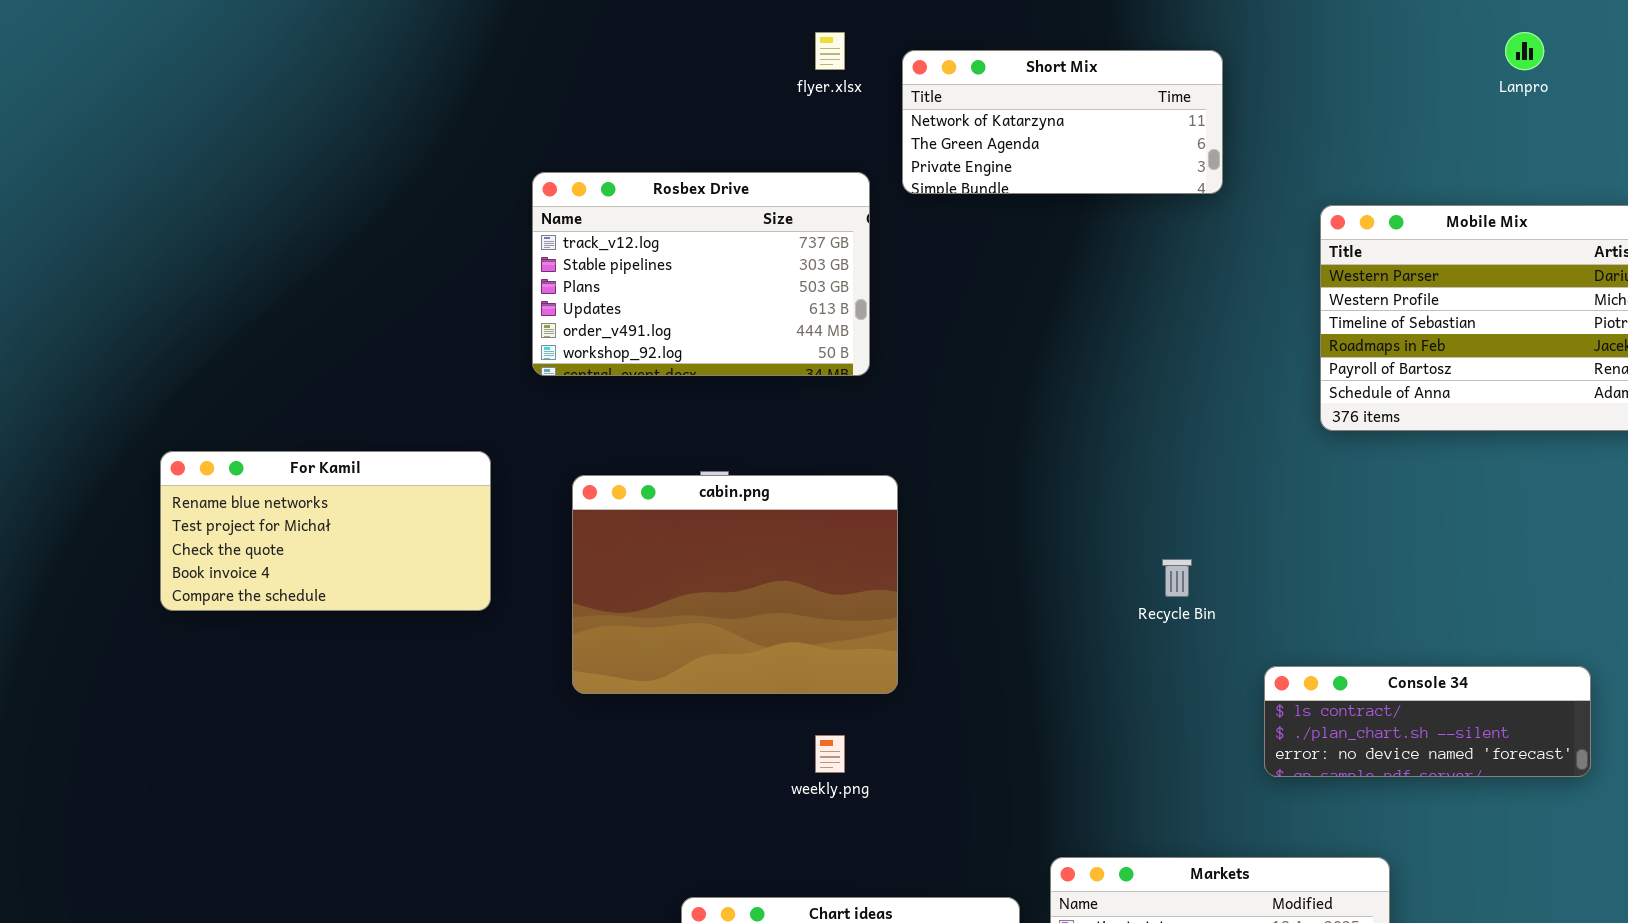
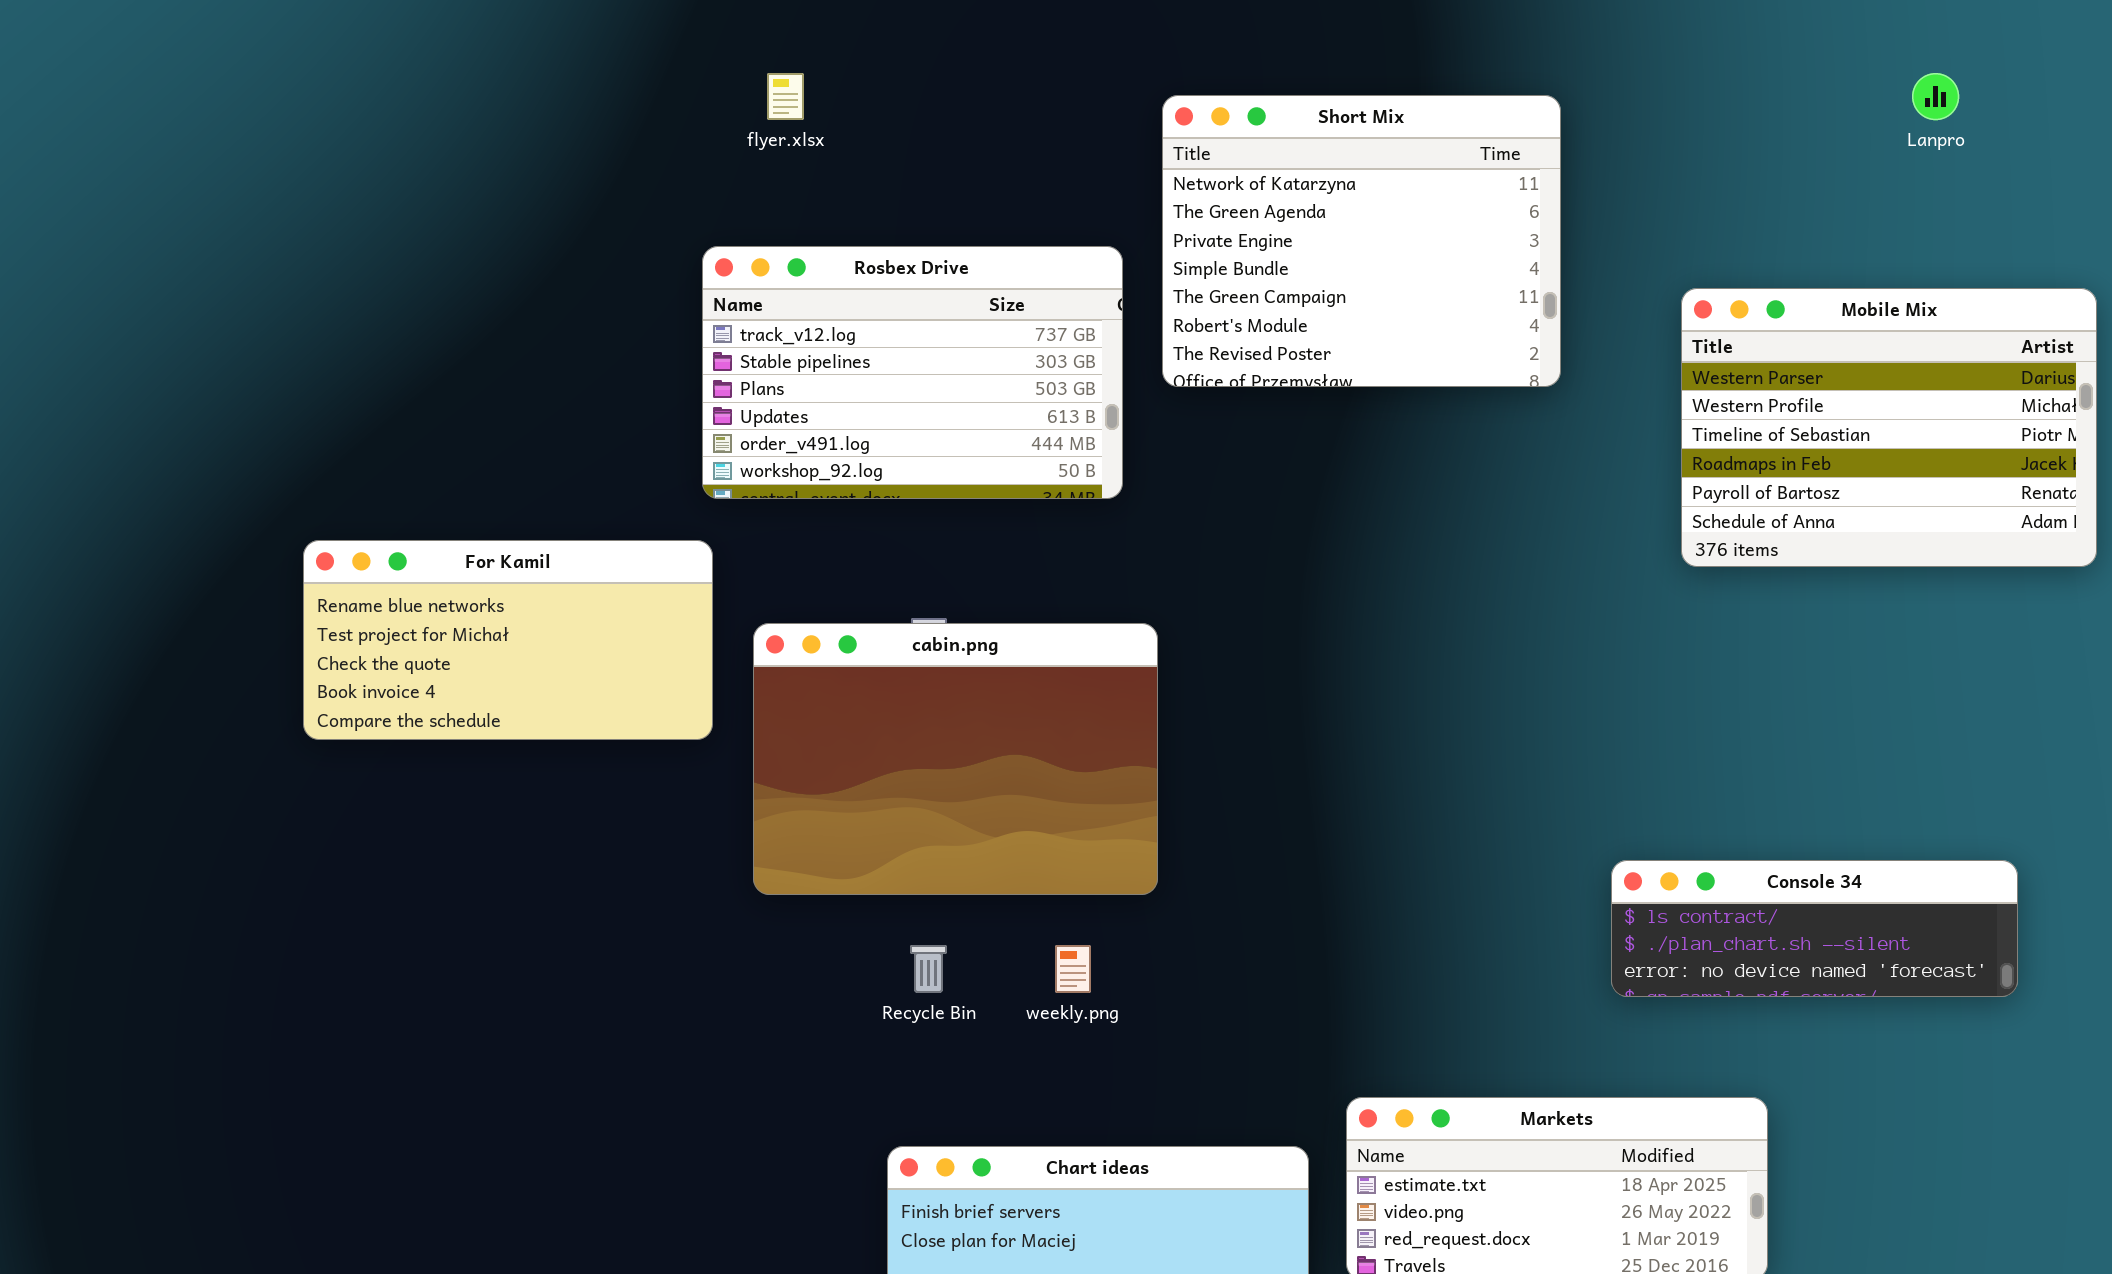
flyer.xlsx: [815,32,845,70] -> [767,73,804,120], moved
Short Mix: [902,50,1223,194] -> [1162,95,1561,387], resized
For Kamil: [160,451,491,611] -> [303,540,713,740], moved
Recycle Bin: [1162,559,1192,597] -> [910,945,947,993], moved

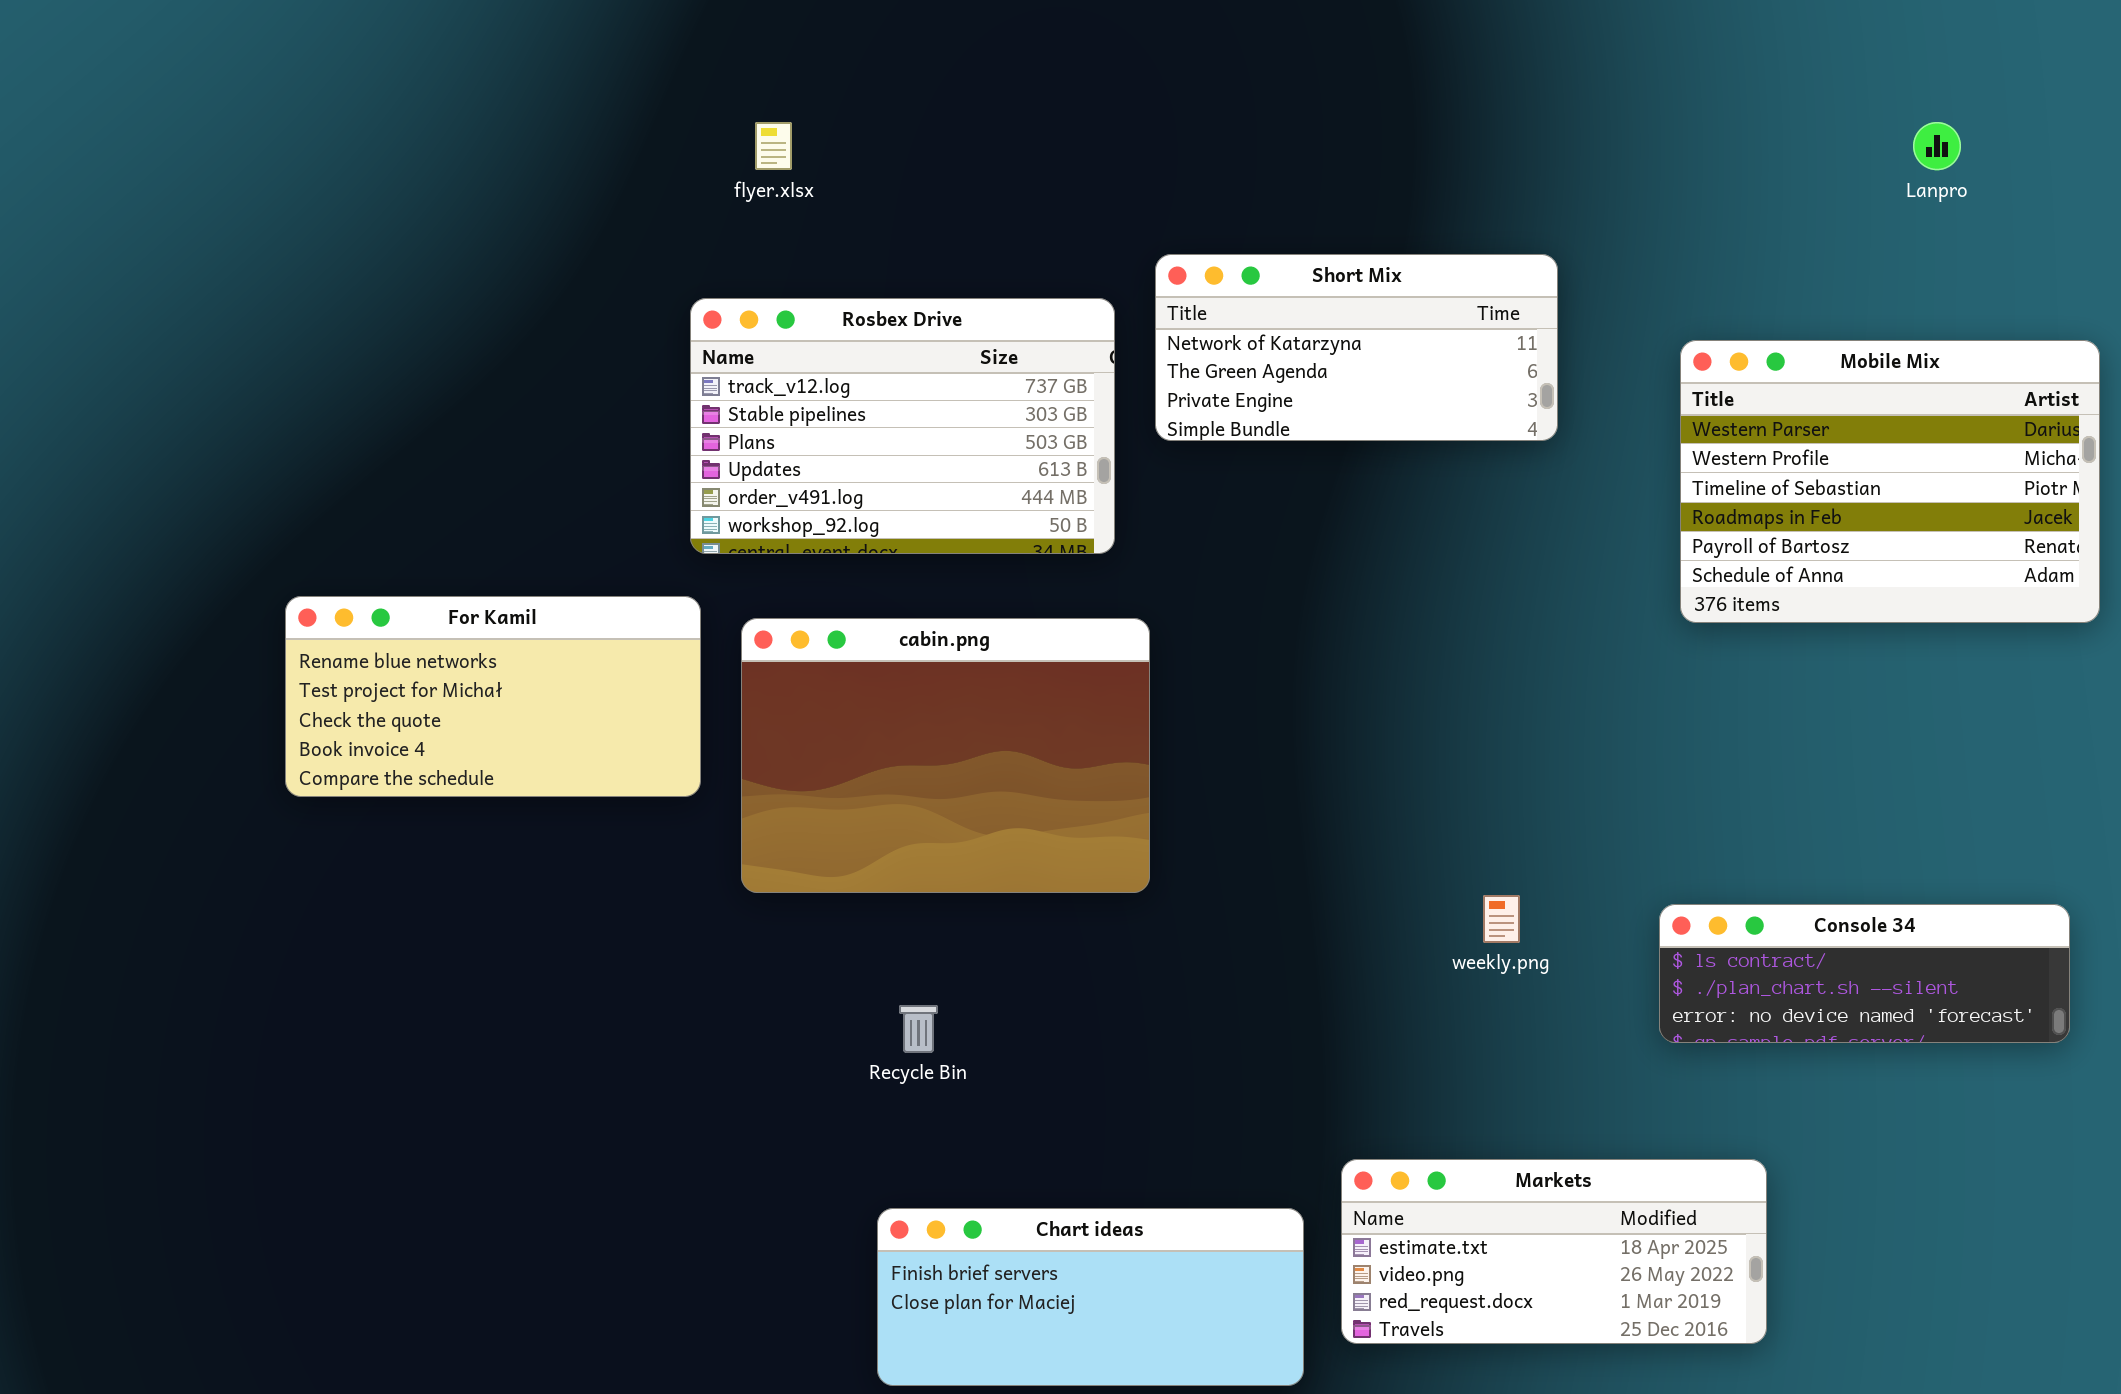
Short Mix: [1162,95,1561,387] -> [1155,254,1558,441], resized
cabin.png: [753,623,1158,895] -> [741,618,1150,893], moved
Console 34: [1611,860,2018,997] -> [1659,904,2070,1043], moved
weekly.png: [1055,945,1091,993] -> [1483,895,1520,943], moved

